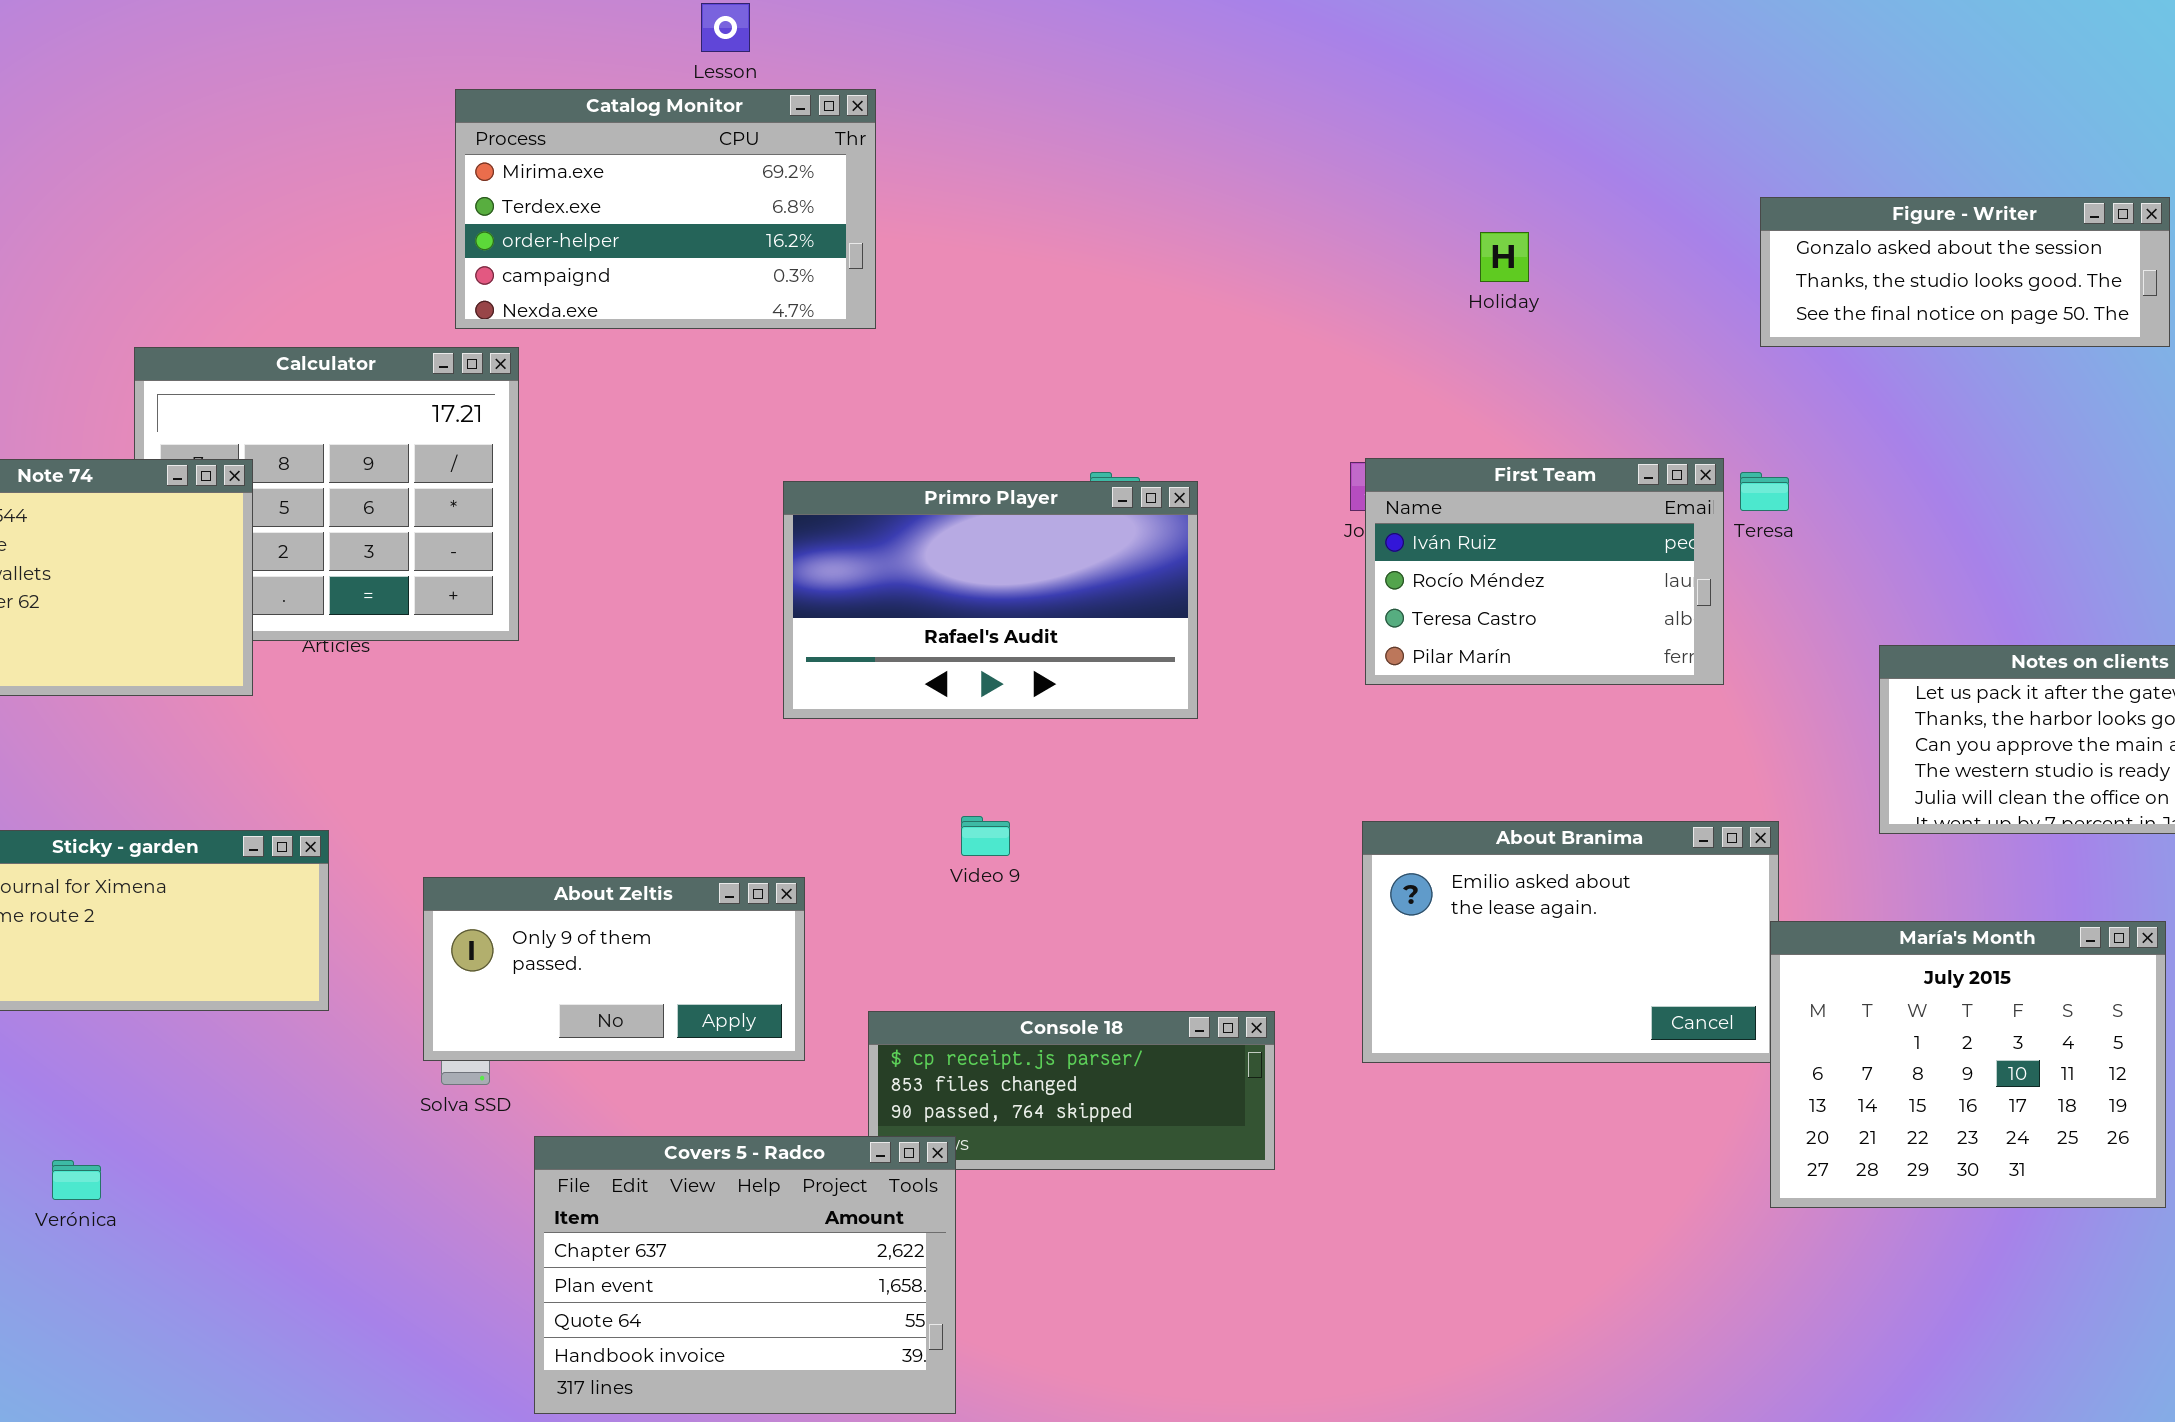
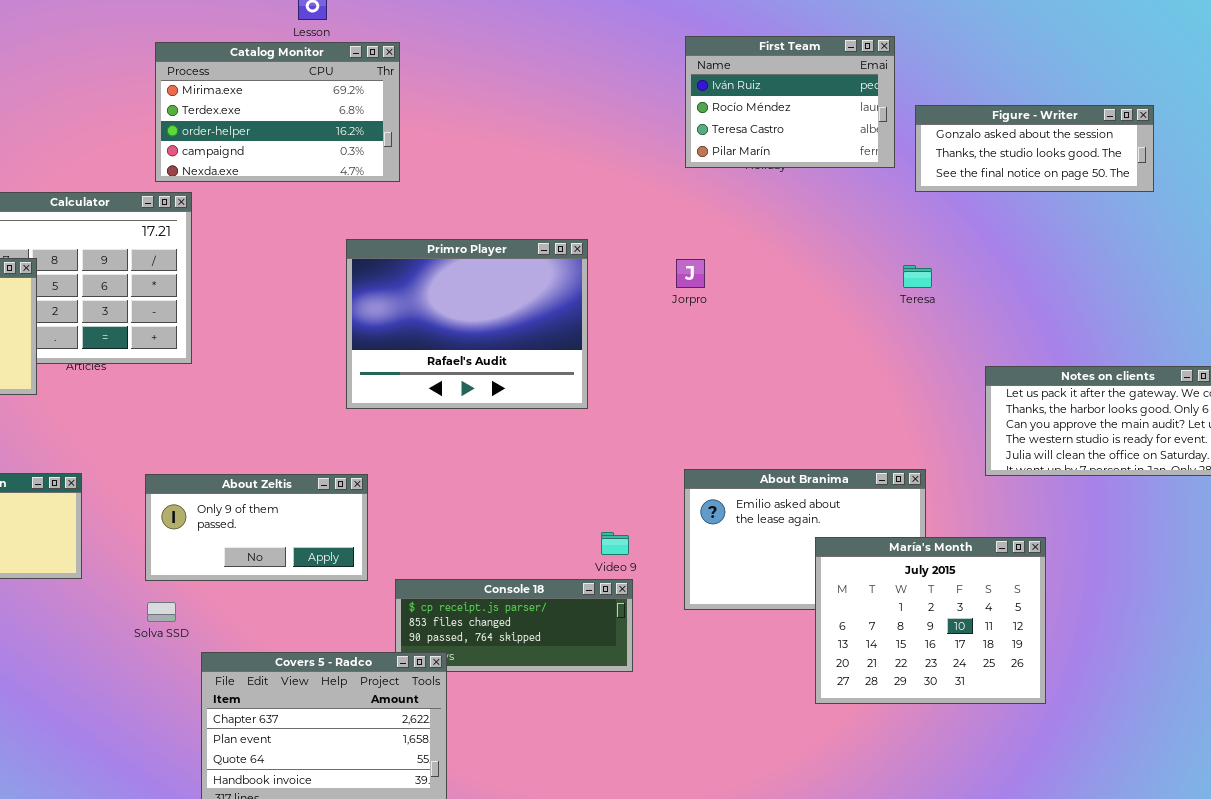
First Team: [1365,458,1724,685] -> [685,36,895,168], moved
Primro Player: [783,481,1198,719] -> [346,239,588,409], resized
Video 9: [961,816,1010,856] -> [601,532,629,555], moved
About Zeltis: [423,877,805,1061] -> [145,474,368,581], moved
María's Month: [1770,921,2166,1208] -> [815,537,1046,704], moved

